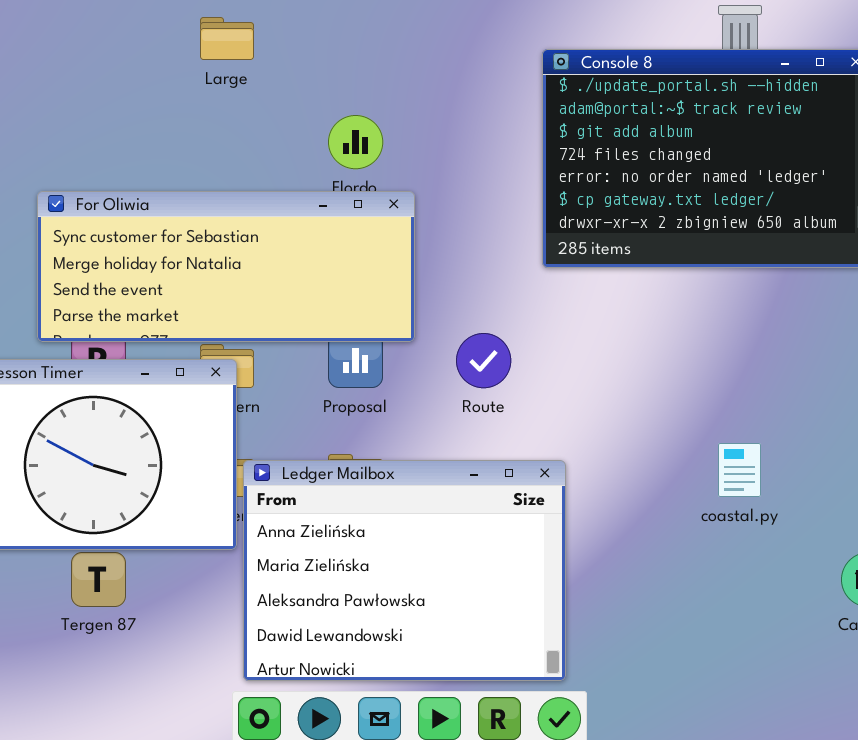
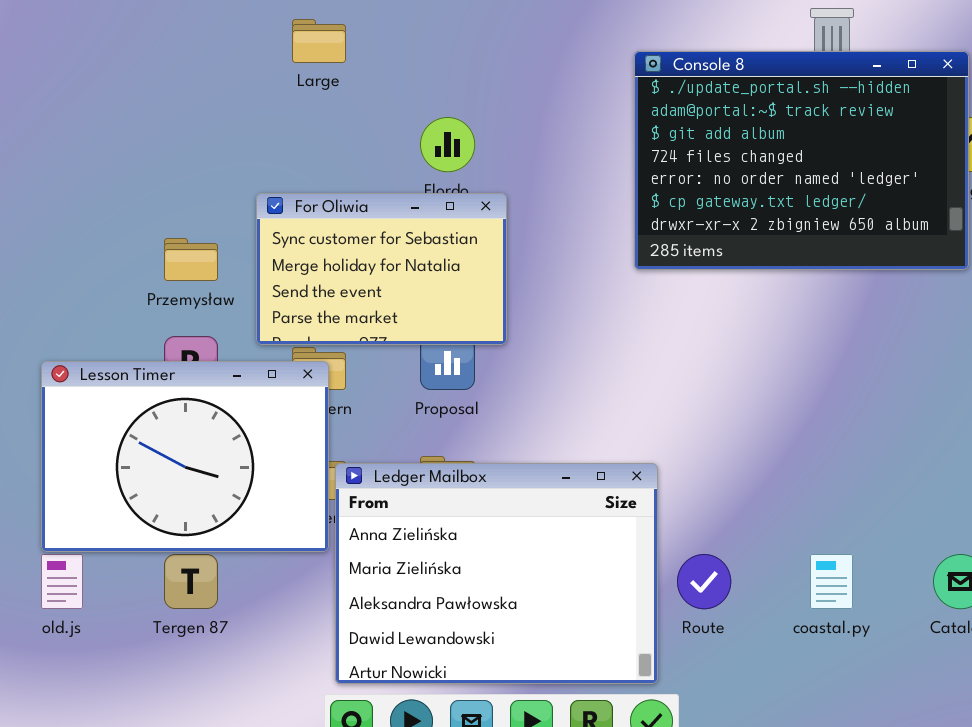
For Oliwia: [37,191,415,342] -> [256,193,507,345], resized
Route: [456,333,511,388] -> [677,554,731,609], moved
coastal.py: [718,443,761,497] -> [810,554,853,609], moved

